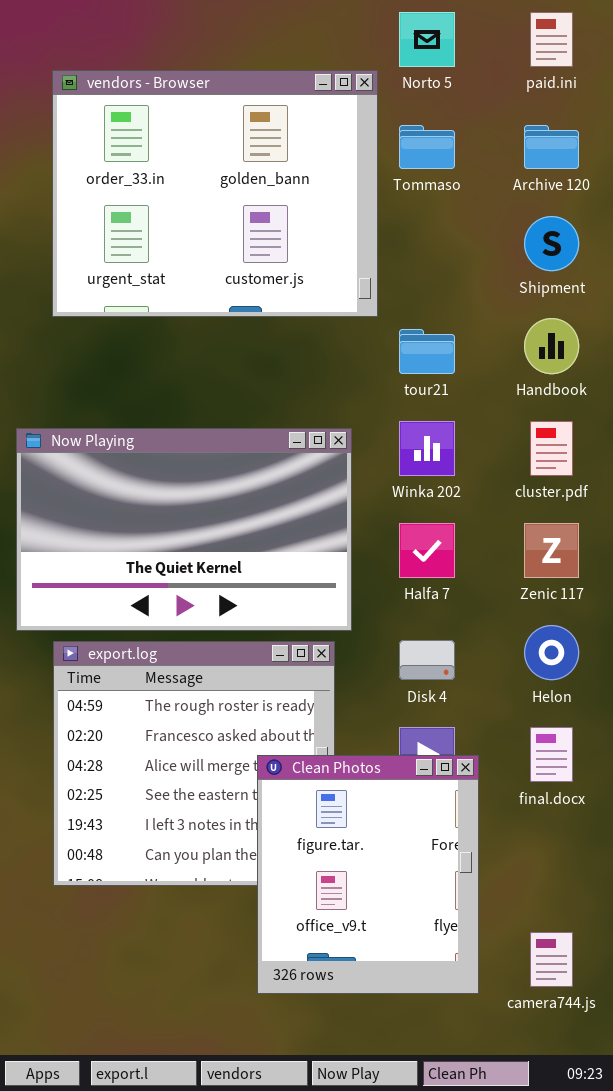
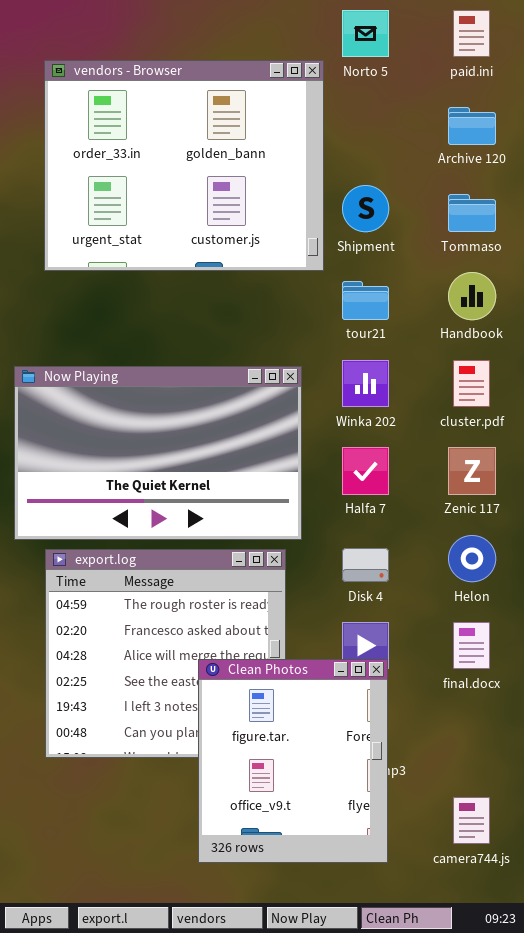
Tommaso: [399,125,455,169] -> [448,194,496,232], moved
Shipment: [524,216,579,271] -> [342,185,389,232], moved
Clean Photos: [257,755,479,994] -> [198,659,388,863], moved

